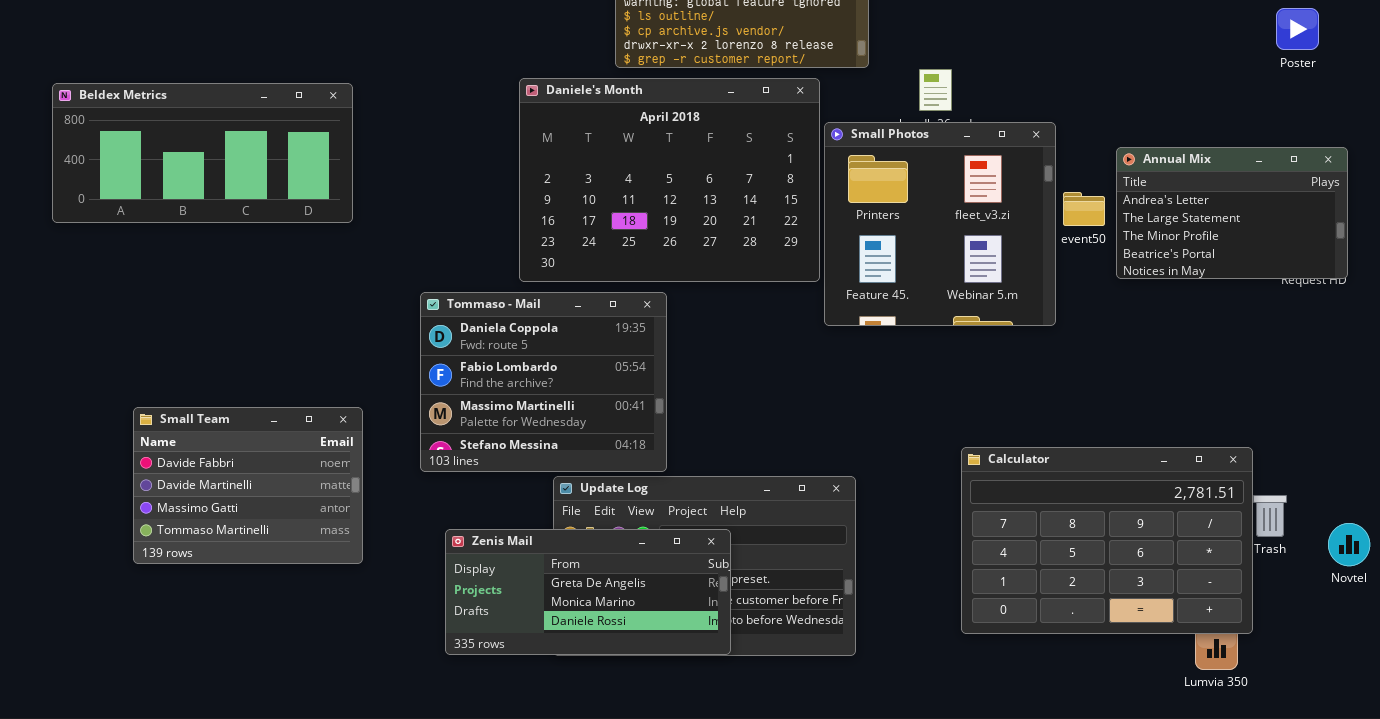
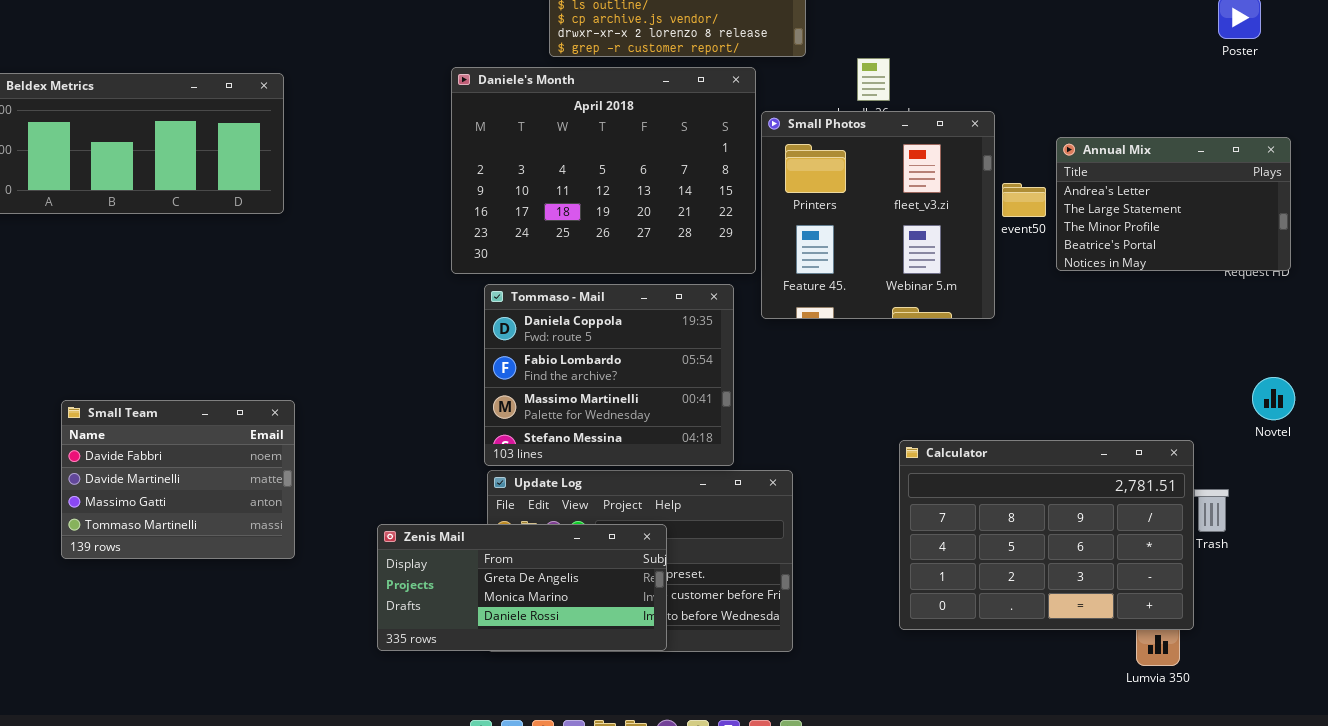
Tommaso - Mail: [420,292,667,472] -> [484,284,734,466], moved
Novtel: [1328,523,1370,566] -> [1252,377,1295,420], moved

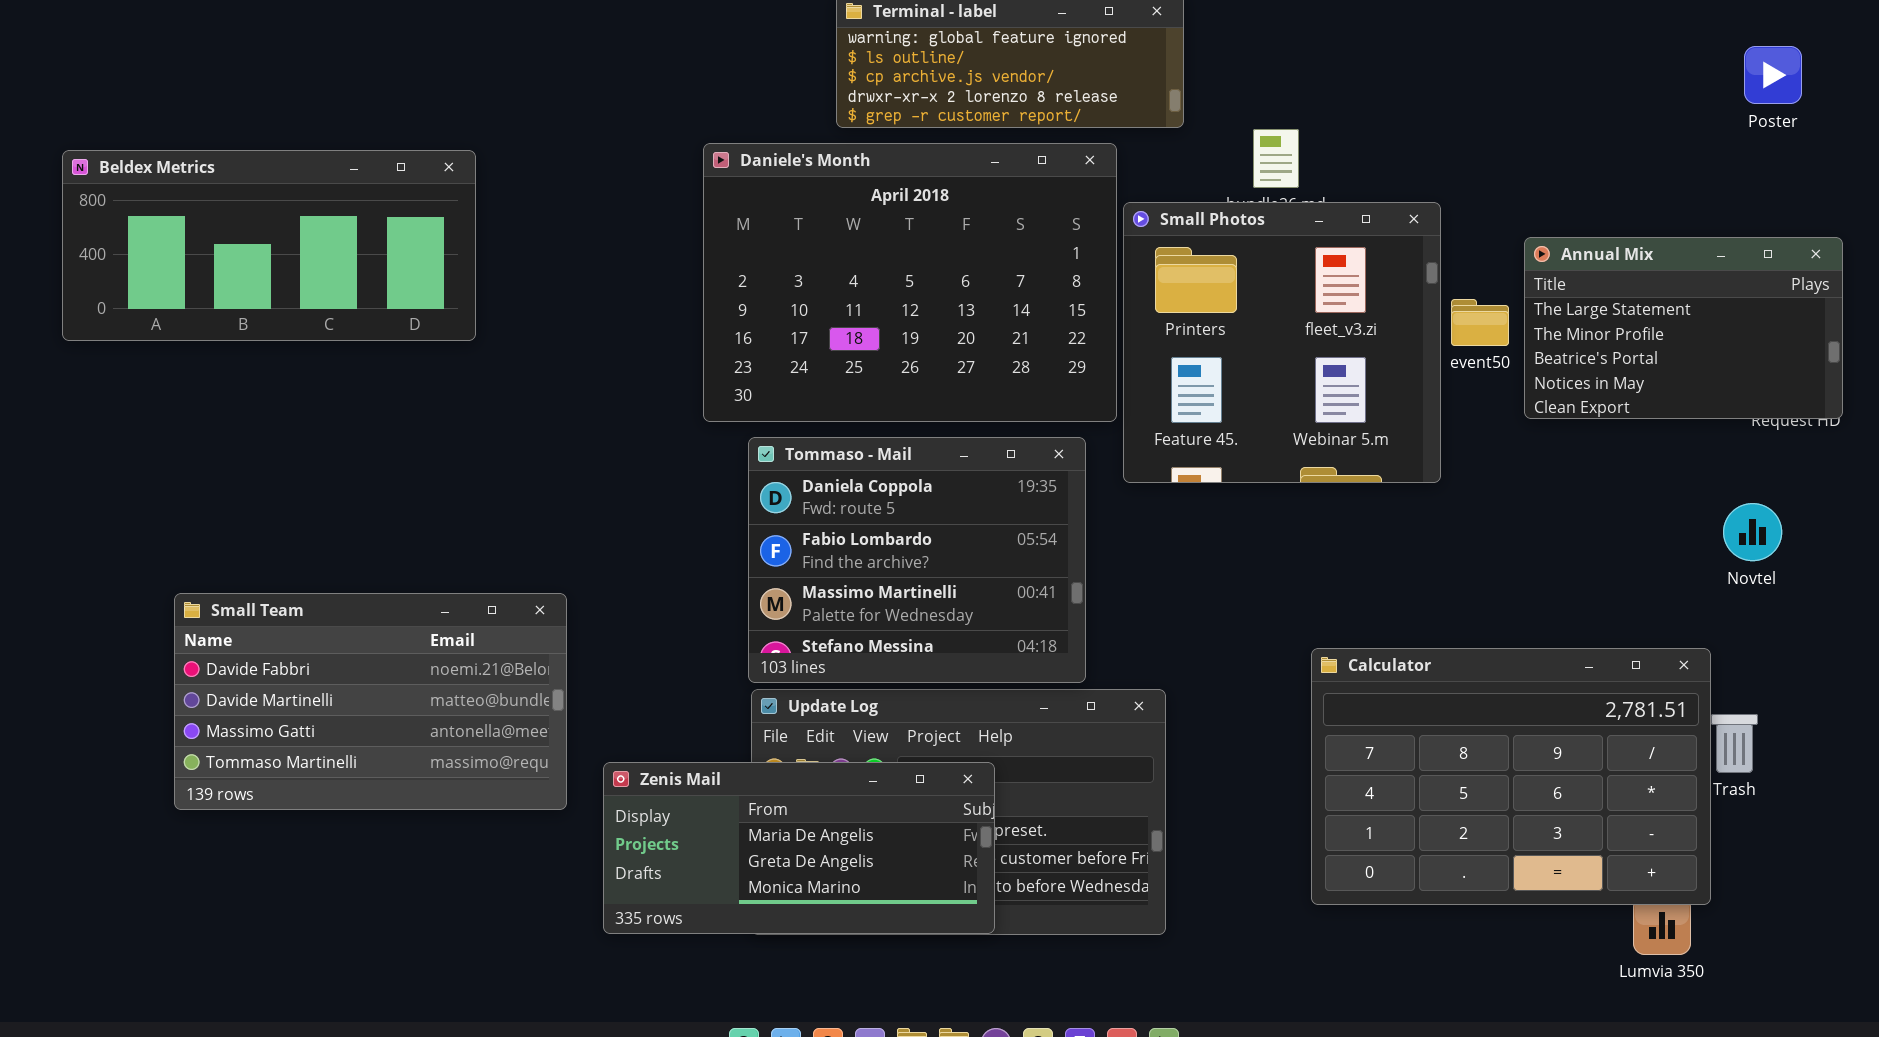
Annual Mix: [1056,137,1291,271] -> [1524,237,1843,419], scrolled down 1 row
Novtel: [1252,377,1295,420] -> [1723,503,1782,561], moved
Small Team: [61,400,295,559] -> [174,593,567,810], resized
Zenis Mail: [377,524,667,651] -> [603,762,995,934], scrolled up 1 row

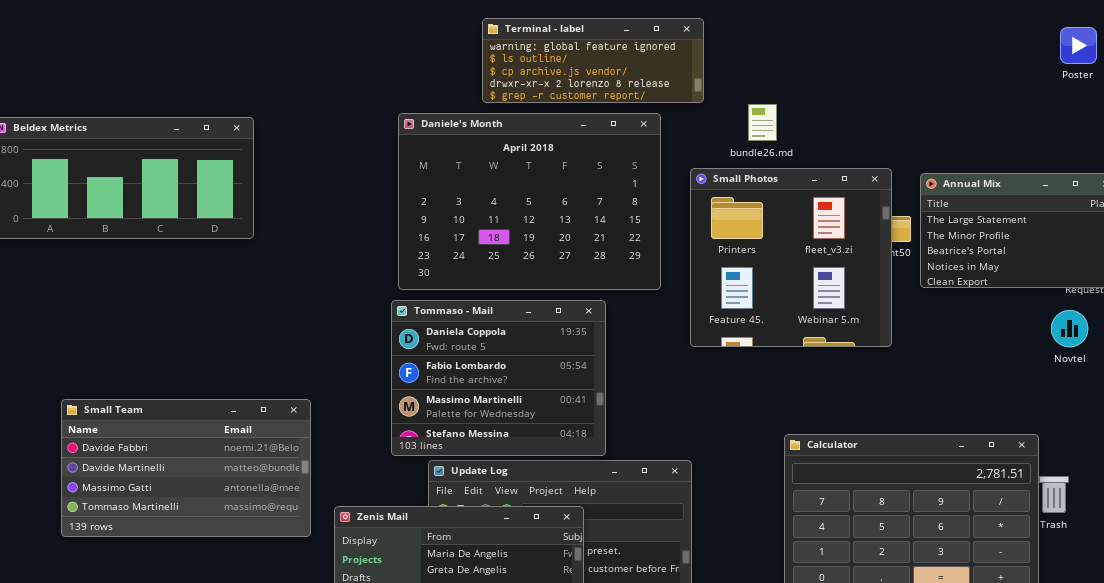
Poster: [1744,46,1802,104] -> [1060,27,1097,64], moved
Small Photos: [1123,202,1441,483] -> [690,168,892,347], moved
Tommaso - Mail: [748,437,1086,683] -> [391,300,606,456], moved
Novtel: [1723,503,1782,561] -> [1051,310,1088,347], moved

